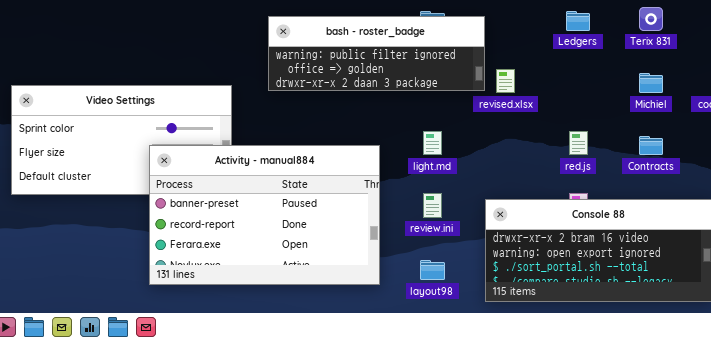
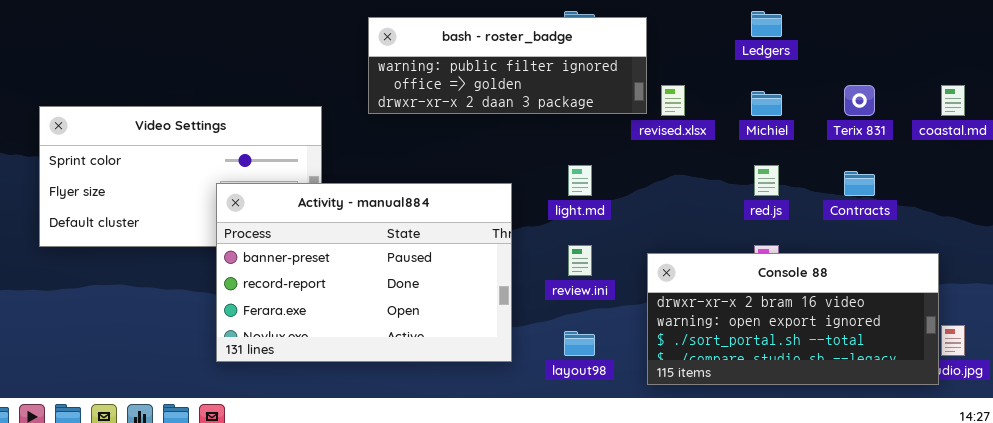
Terix 831: [639,7,663,31] -> [844,85,875,116], moved
Michiel: [639,73,663,93] -> [751,91,782,116], moved

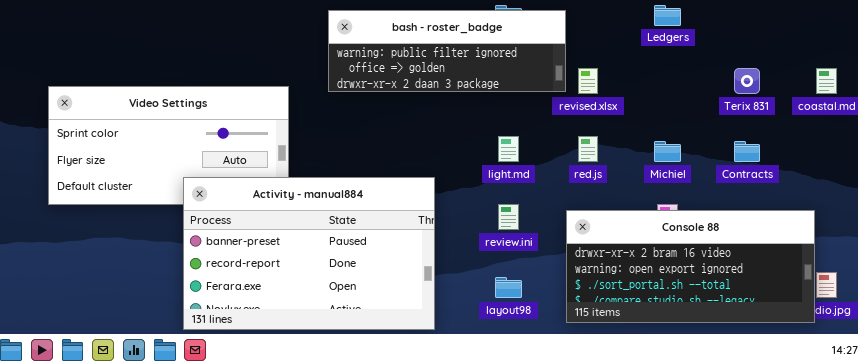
Michiel: [751,91,782,116] -> [654,141,681,162], moved
red.js: [754,165,779,196] -> [578,136,598,162], moved
Activity - manual884: [216,183,512,362] -> [183,177,435,330], moved

